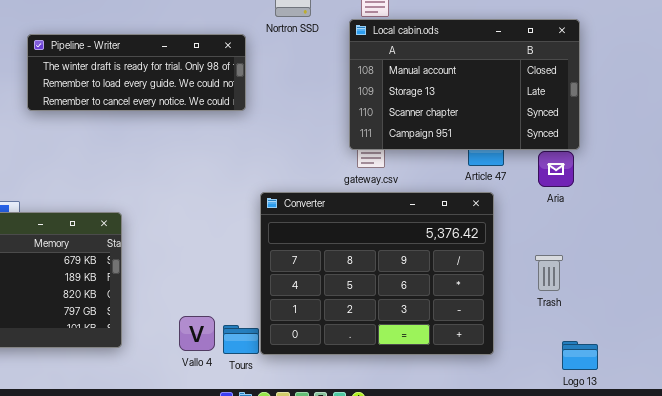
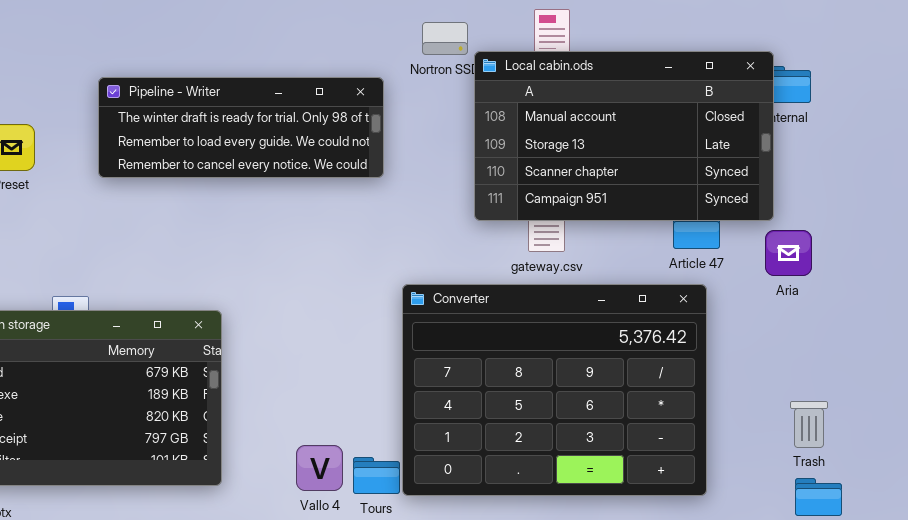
Local cabin.ods: [349,19,580,150] -> [474,51,774,221], moved
Trash: [535,255,563,291] -> [790,401,828,448], moved

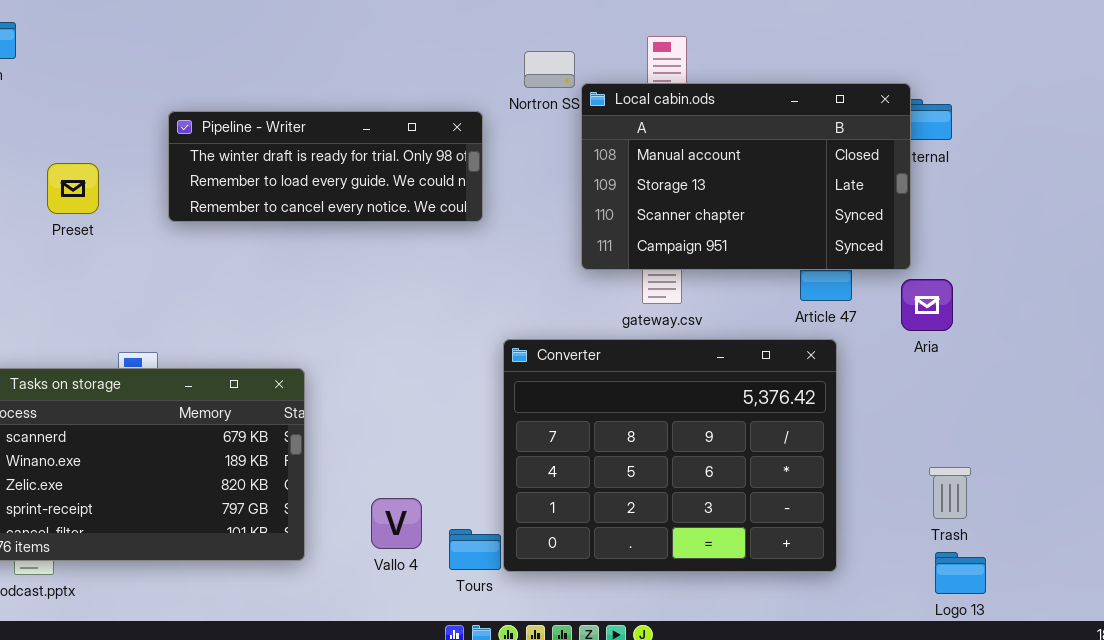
Vallo 4: [296,445,343,491] -> [371,498,422,549], moved

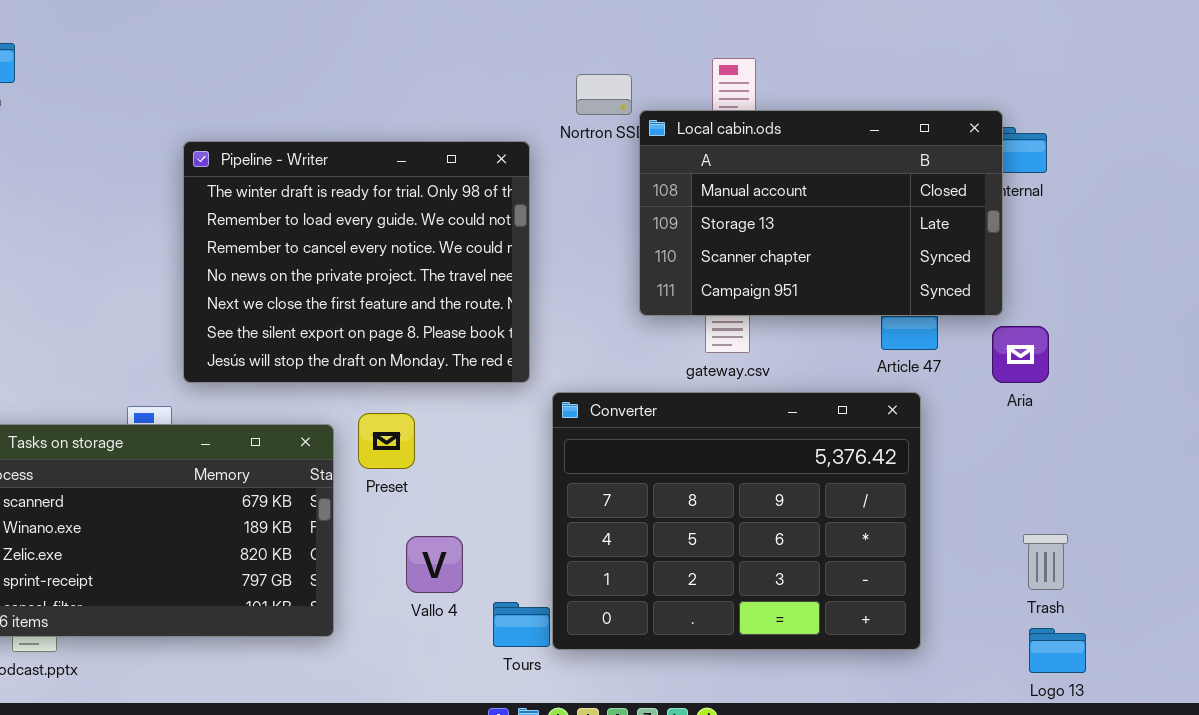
Pipeline - Writer: [168,111,483,222] -> [183,141,530,383], resized
Preset: [47,163,99,214] -> [358,413,415,469], moved
Vallo 4: [371,498,422,549] -> [406,536,463,593], moved

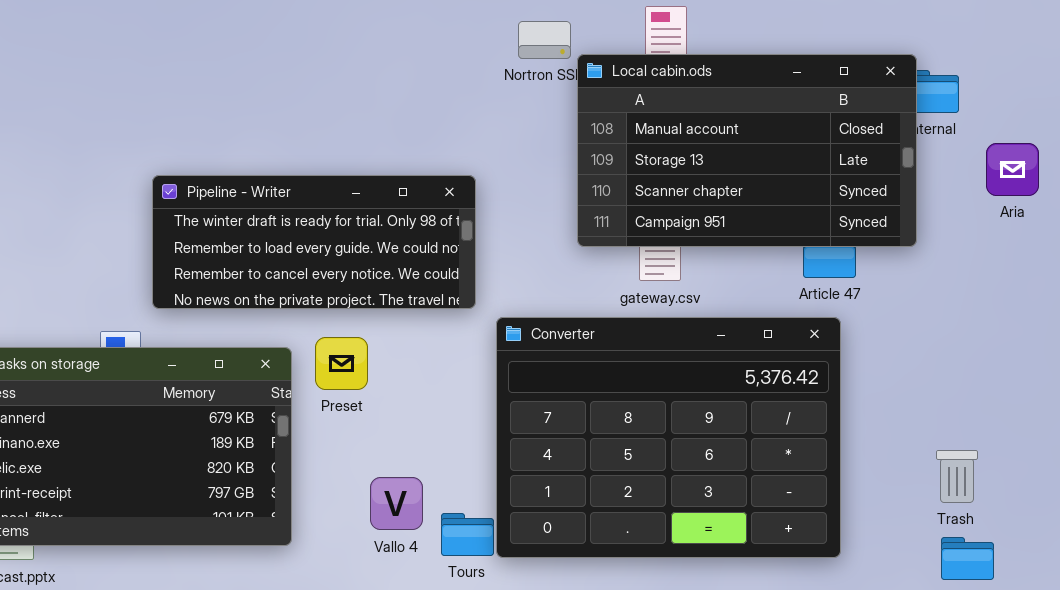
Pipeline - Writer: [183,141,530,383] -> [152,175,476,309], resized
Aria: [992,326,1049,383] -> [986,143,1039,196], moved
Vallo 4: [406,536,463,593] -> [370,477,423,530], moved

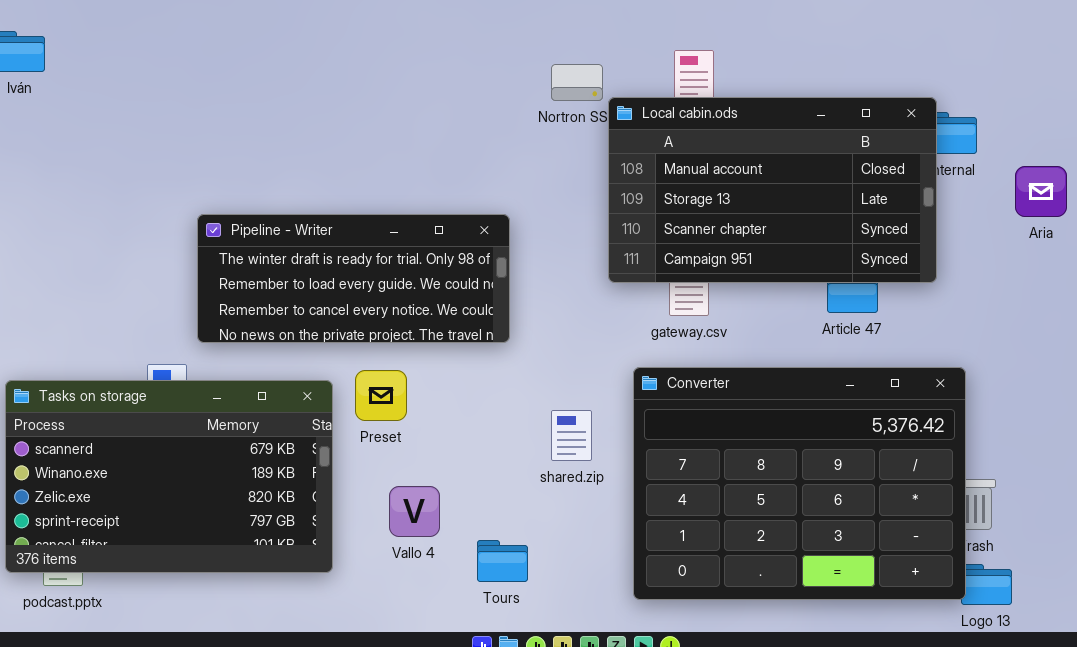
Aria: [986,143,1039,196] -> [1015,166,1067,217], moved
Converter: [496,317,841,558] -> [633,367,966,600], moved
Vallo 4: [370,477,423,530] -> [389,486,440,537], moved

